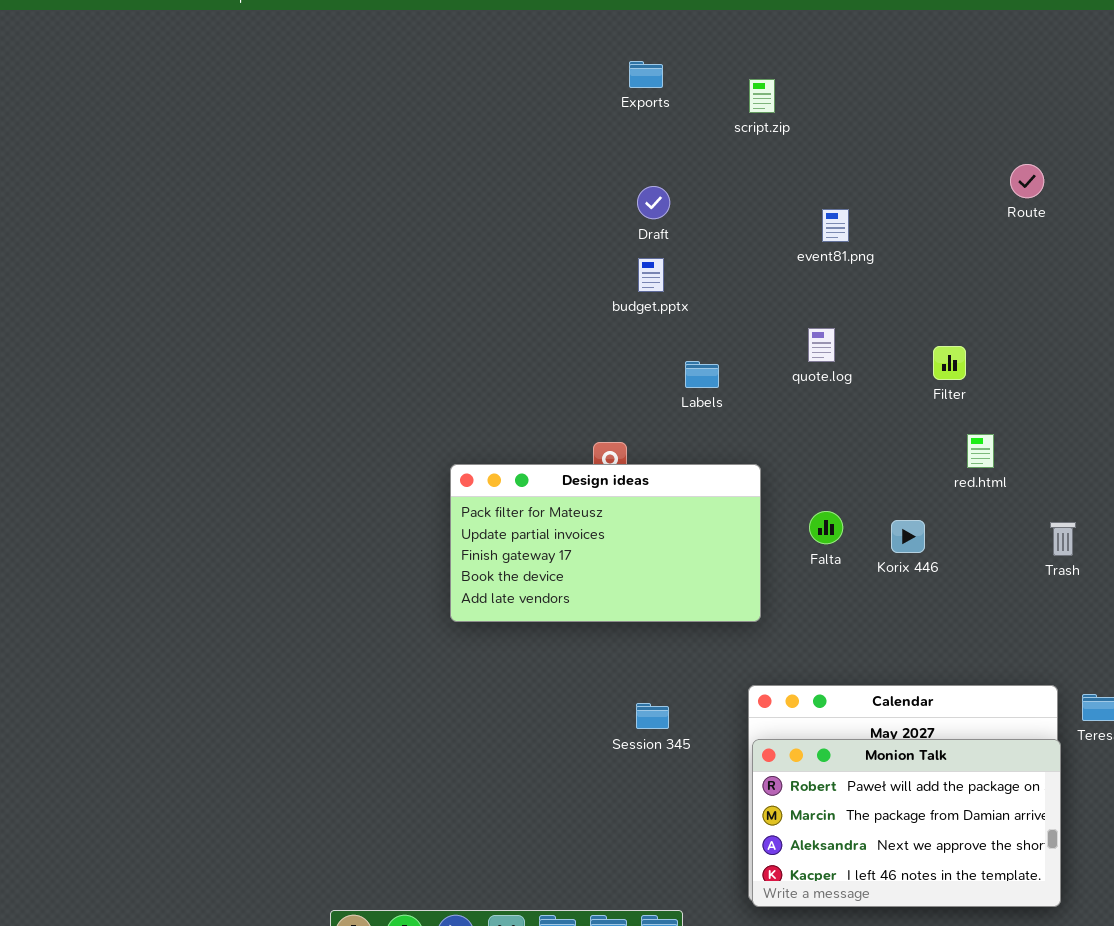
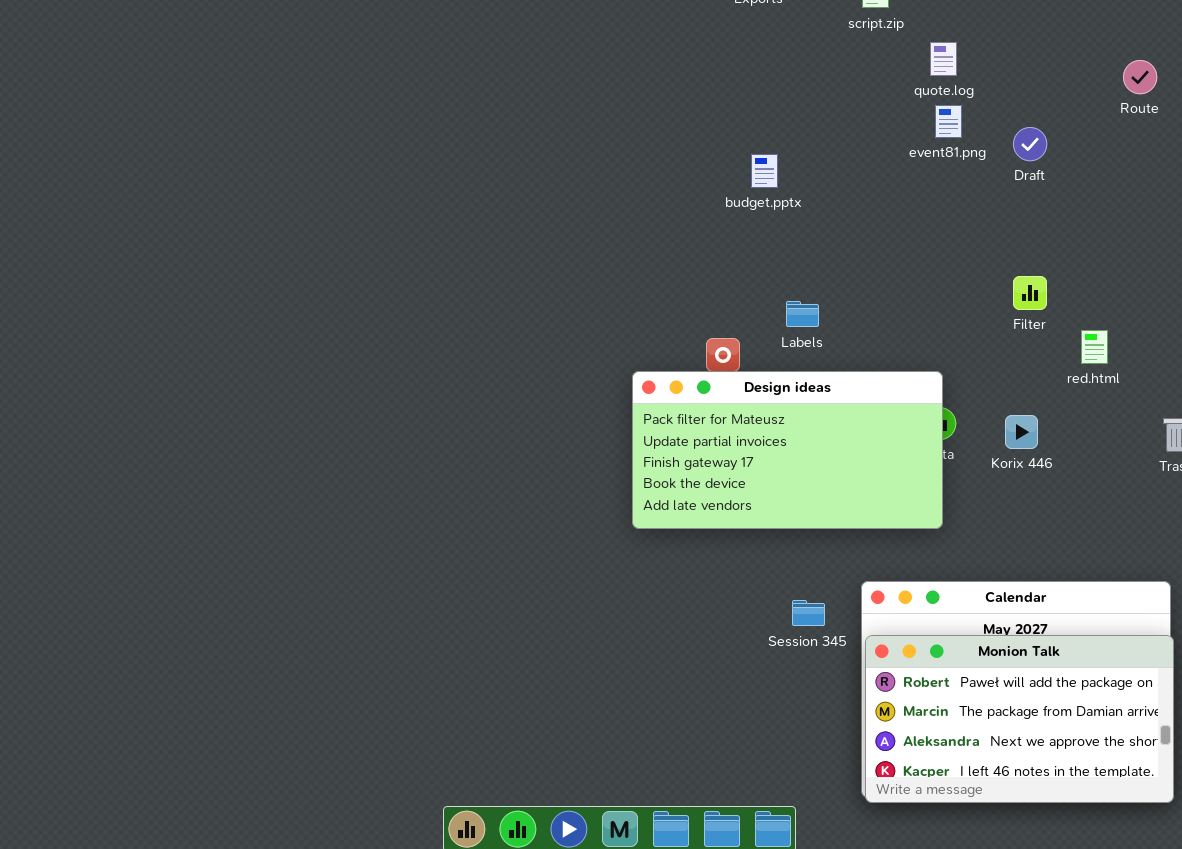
Draft: [637,186,670,219] -> [1013,127,1047,161], moved
quote.log: [808,328,835,362] -> [930,42,957,76], moved
Filter: [933,346,966,380] -> [1013,276,1047,310], moved
Labels: [685,361,719,388] -> [786,301,819,327], moved
Design ideas: [450,464,761,622] -> [632,371,943,529], moved
Session 345: [636,703,669,729] -> [792,600,825,626], moved

